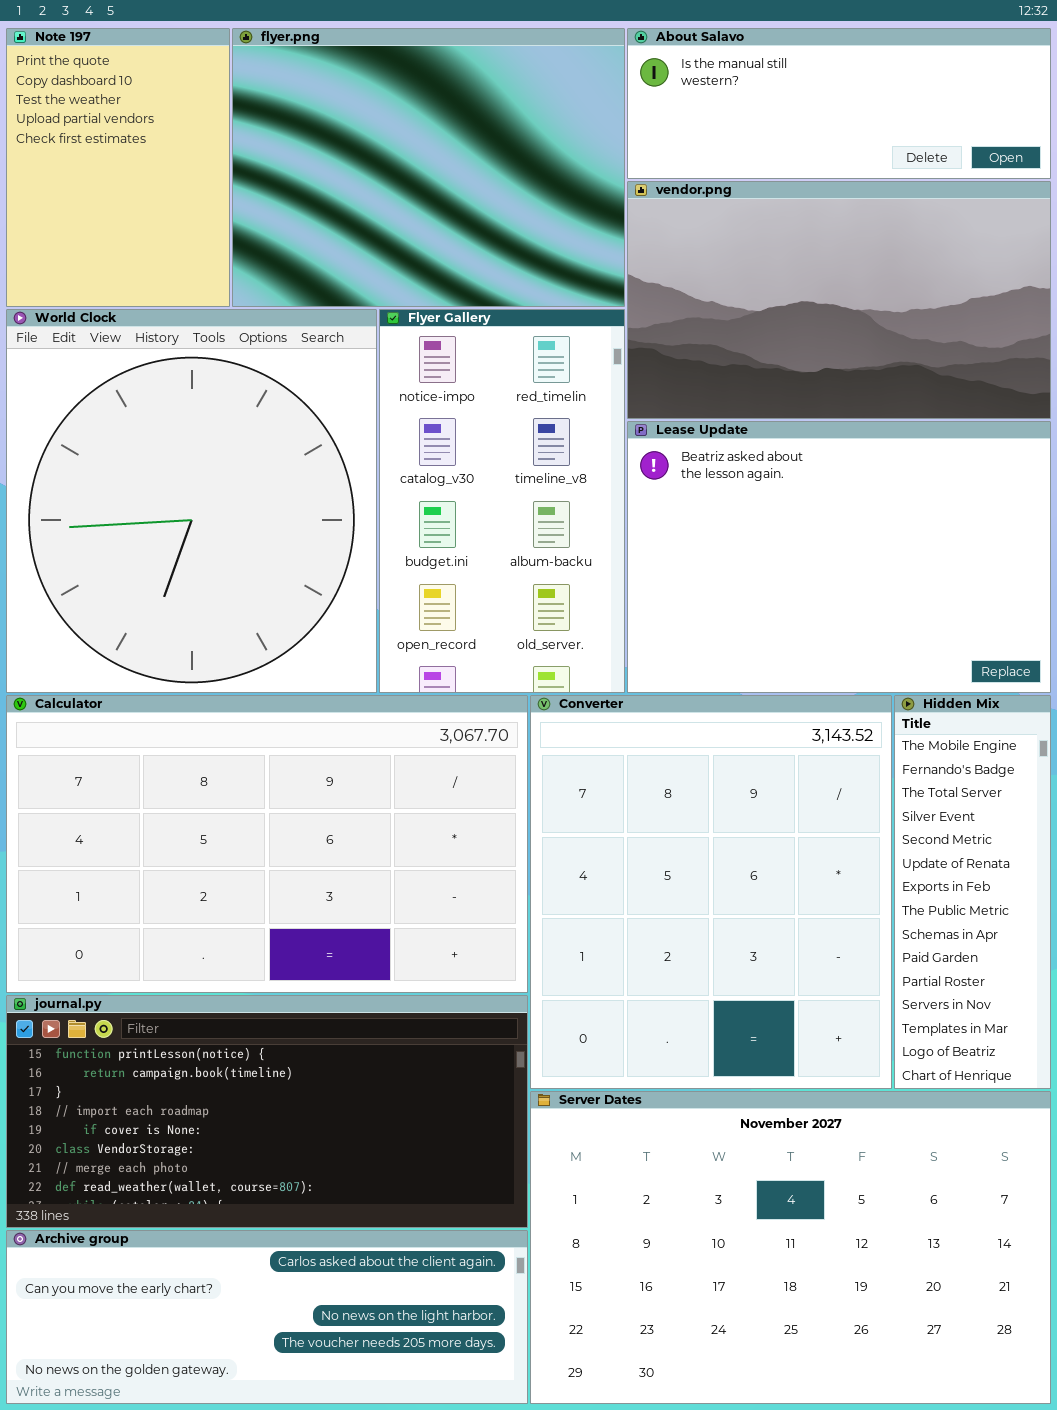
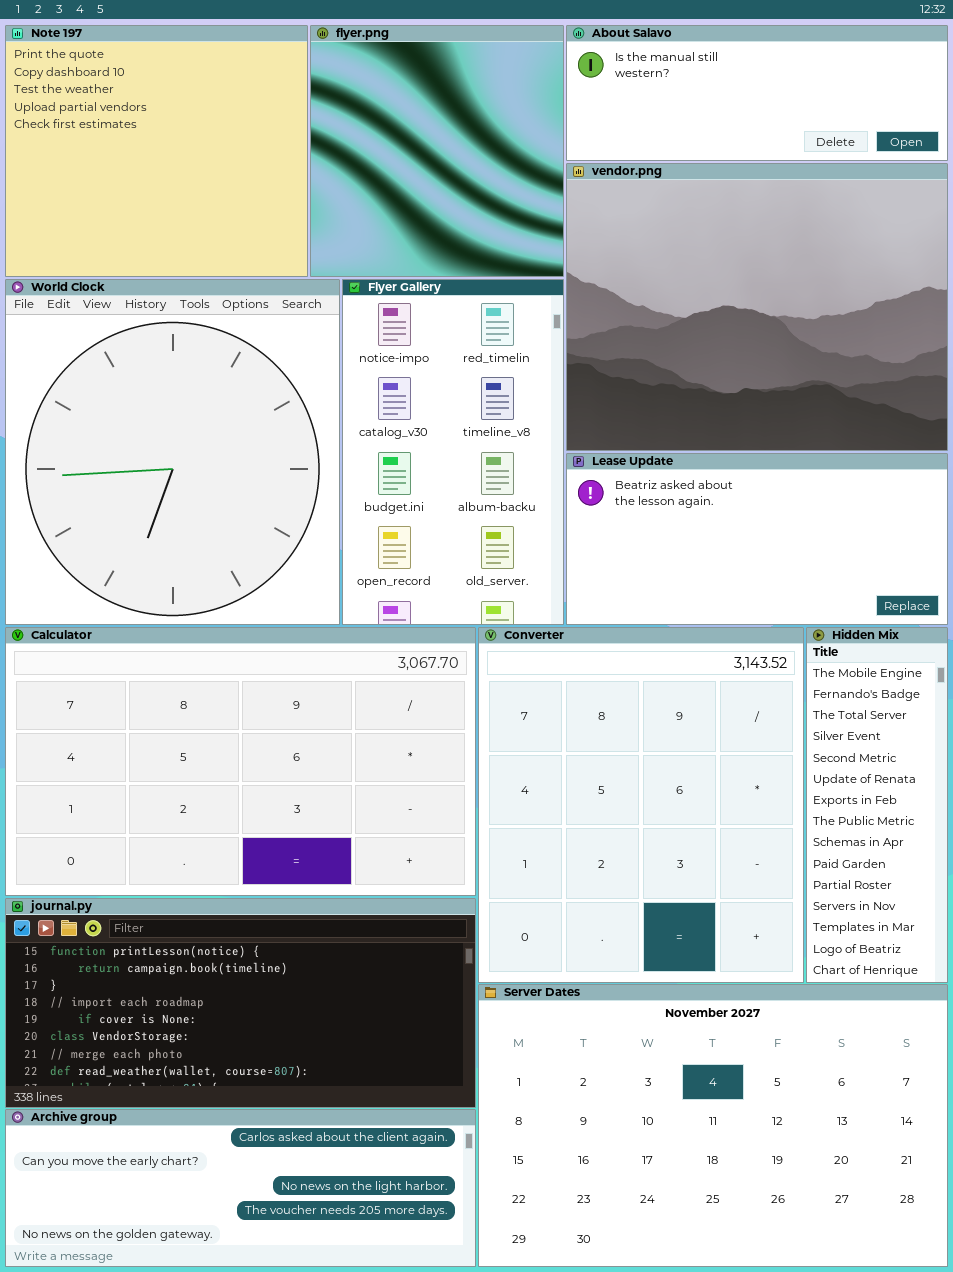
Note 197: [6,28,230,307] -> [5,25,308,277], resized
flyer.png: [232,28,625,307] -> [310,25,564,277], resized
vendor.png: [627,181,1051,419] -> [566,163,948,451], resized
Lease Update: [627,421,1051,693] -> [566,453,948,625], resized

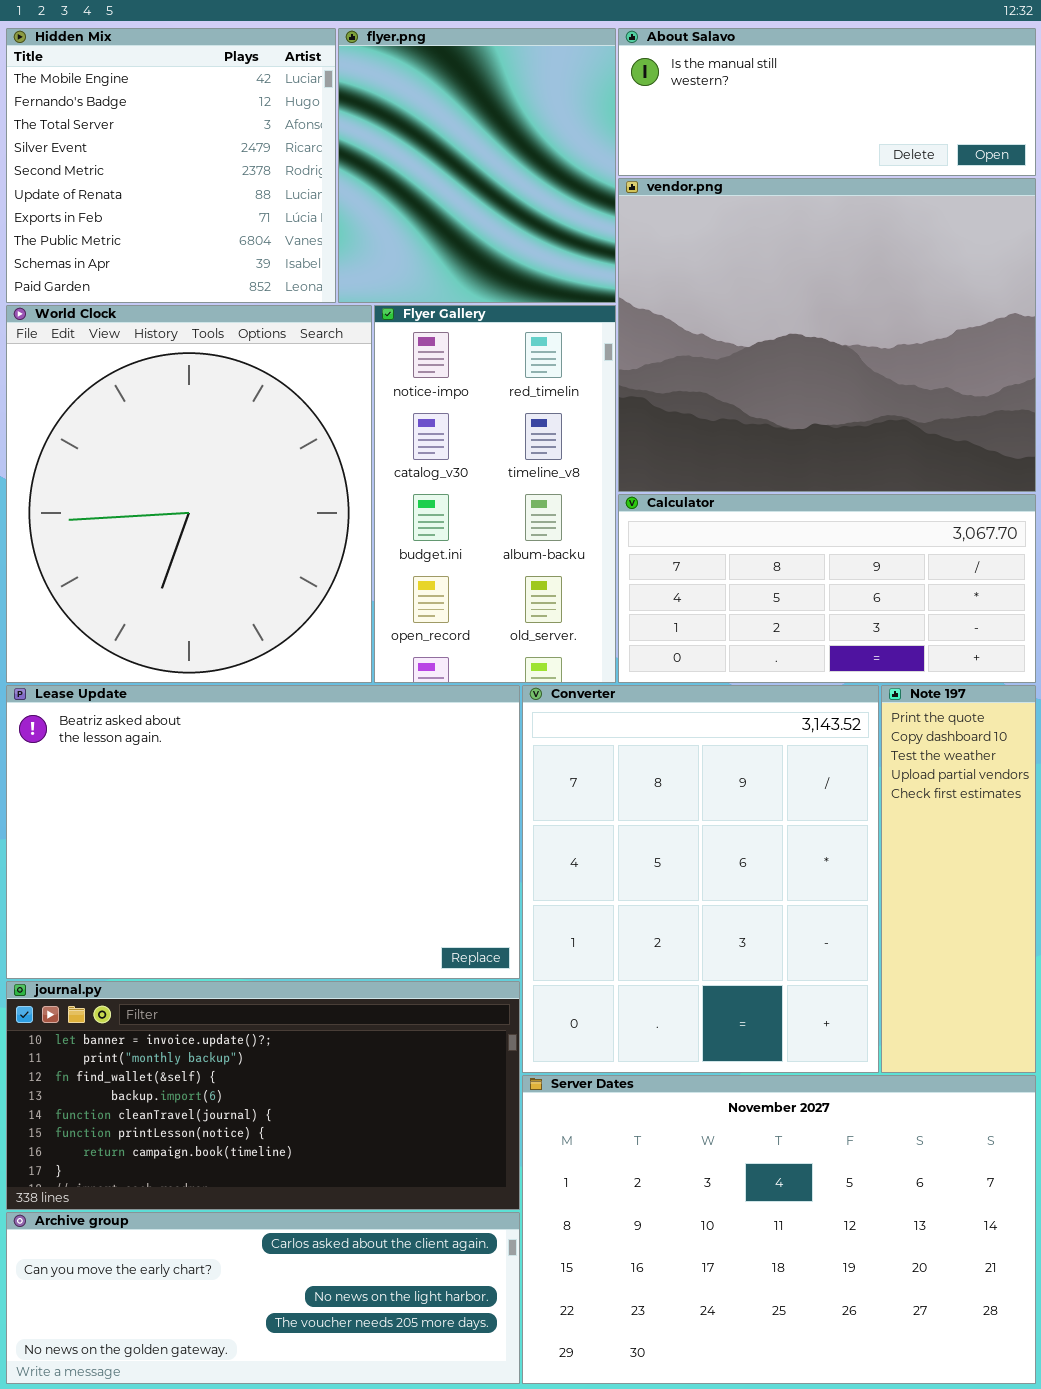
Note 197: [5,25,308,277] -> [881,685,1036,1073], moved, resized
Lease Update: [566,453,948,625] -> [6,685,520,979], moved, resized
Calculator: [5,627,476,896] -> [618,494,1036,683], moved, resized
Hidden Mix: [806,627,948,983] -> [6,28,336,303], moved, resized
journal.py: [5,898,476,1108] -> [6,981,520,1210], scrolled up 5 rows

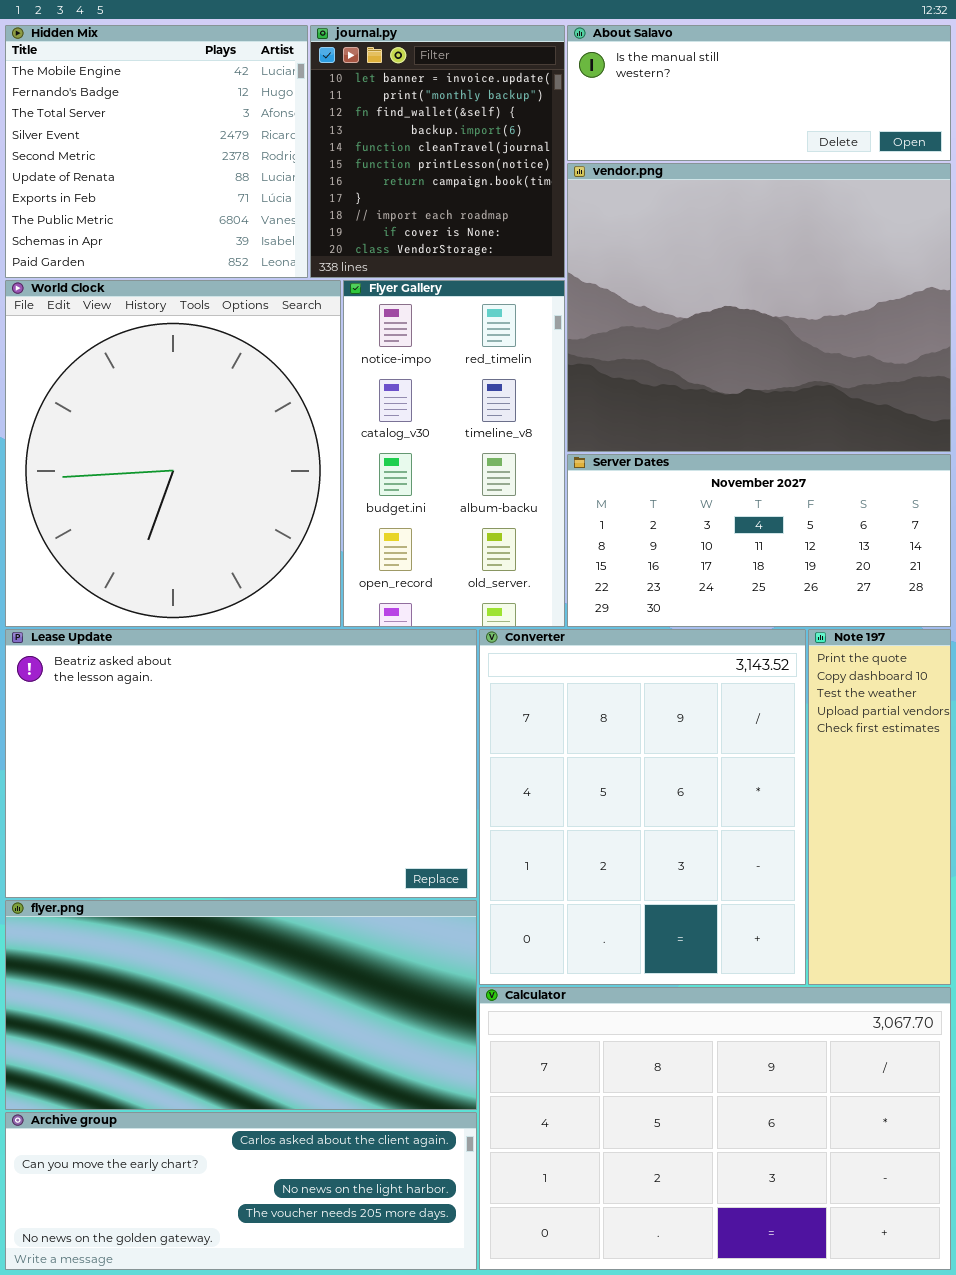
flyer.png: [338,28,616,303] -> [5,900,477,1110], moved, resized
Calculator: [618,494,1036,683] -> [479,987,951,1270], moved, resized
journal.py: [6,981,520,1210] -> [310,25,565,278], moved, resized
Server Dates: [522,1075,1036,1384] -> [567,454,951,627], moved, resized

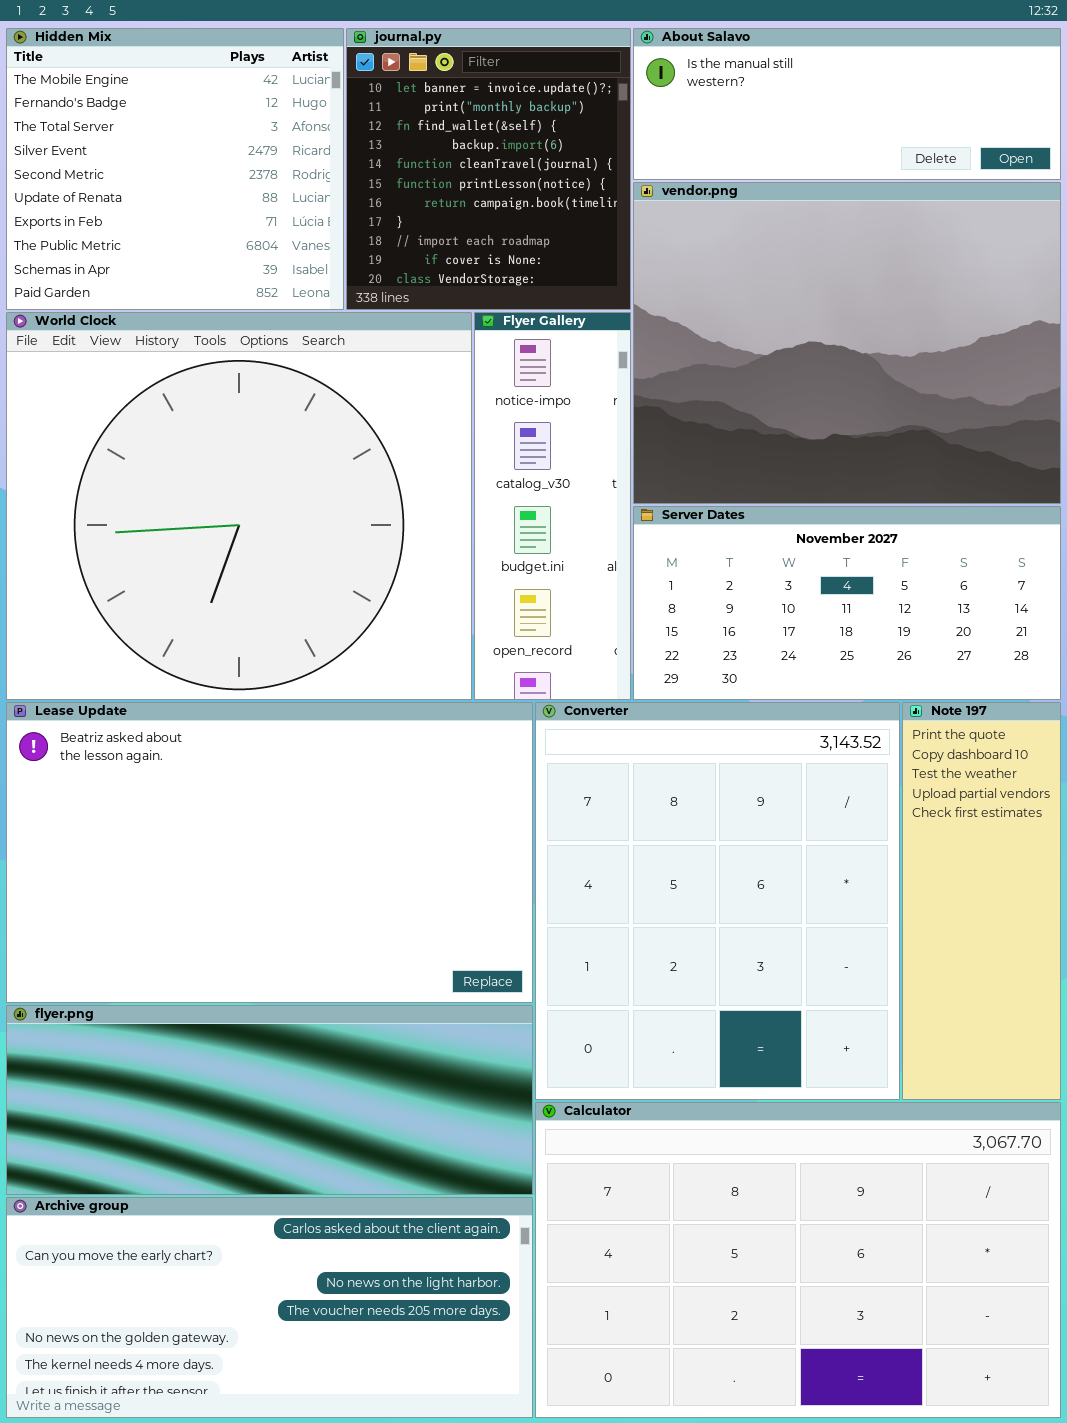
World Clock: [5,280,341,627] -> [6,312,472,700], resized
Flyer Gallery: [343,280,565,627] -> [474,312,631,700], resized
flyer.png: [5,900,477,1110] -> [6,1005,533,1195], resized
Archive group: [5,1112,477,1270] -> [6,1197,533,1418], resized

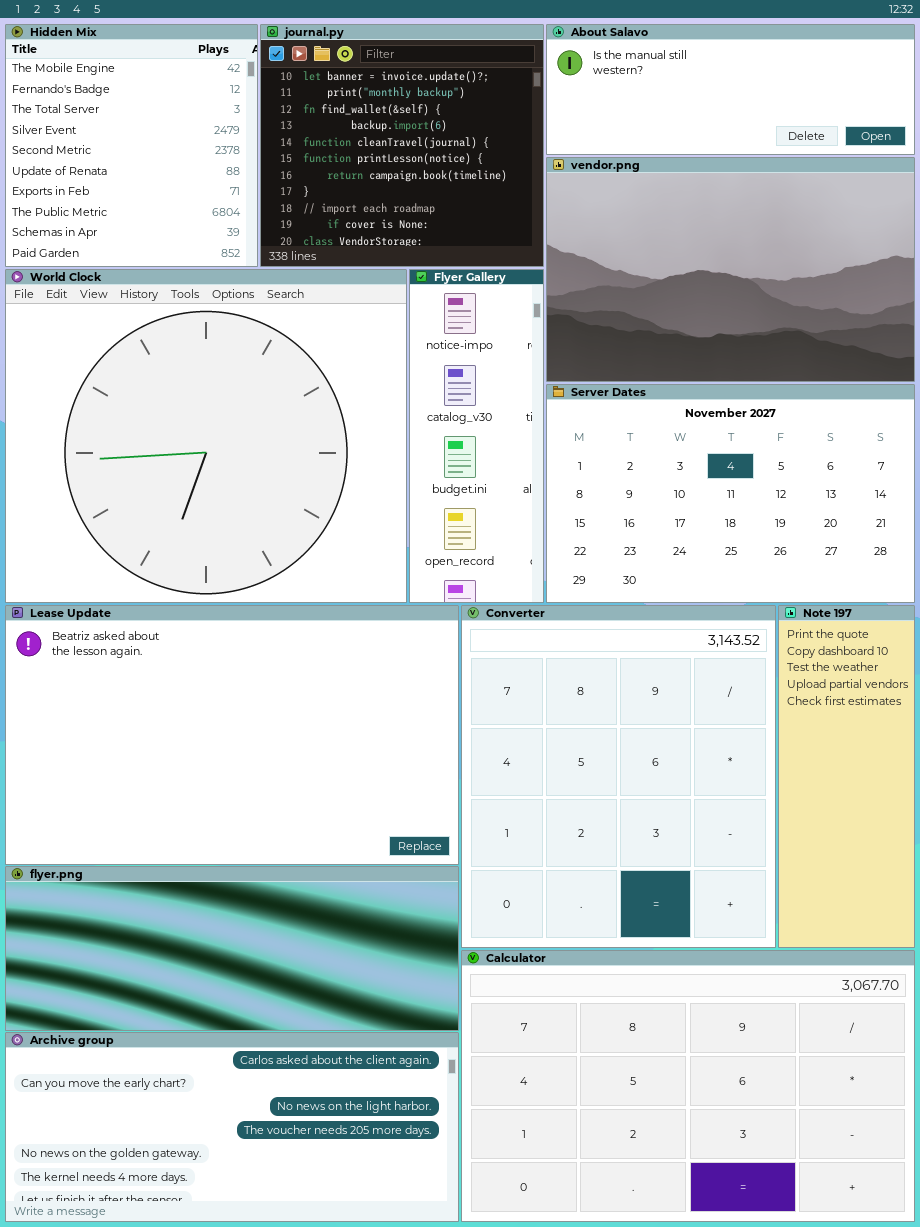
Hidden Mix: [6,28,344,310] -> [5,24,258,267], resized
journal.py: [346,28,631,310] -> [260,24,544,267], resized
vendor.png: [633,182,1061,504] -> [546,157,915,382], resized
Server Dates: [633,506,1061,700] -> [546,384,915,603], resized

